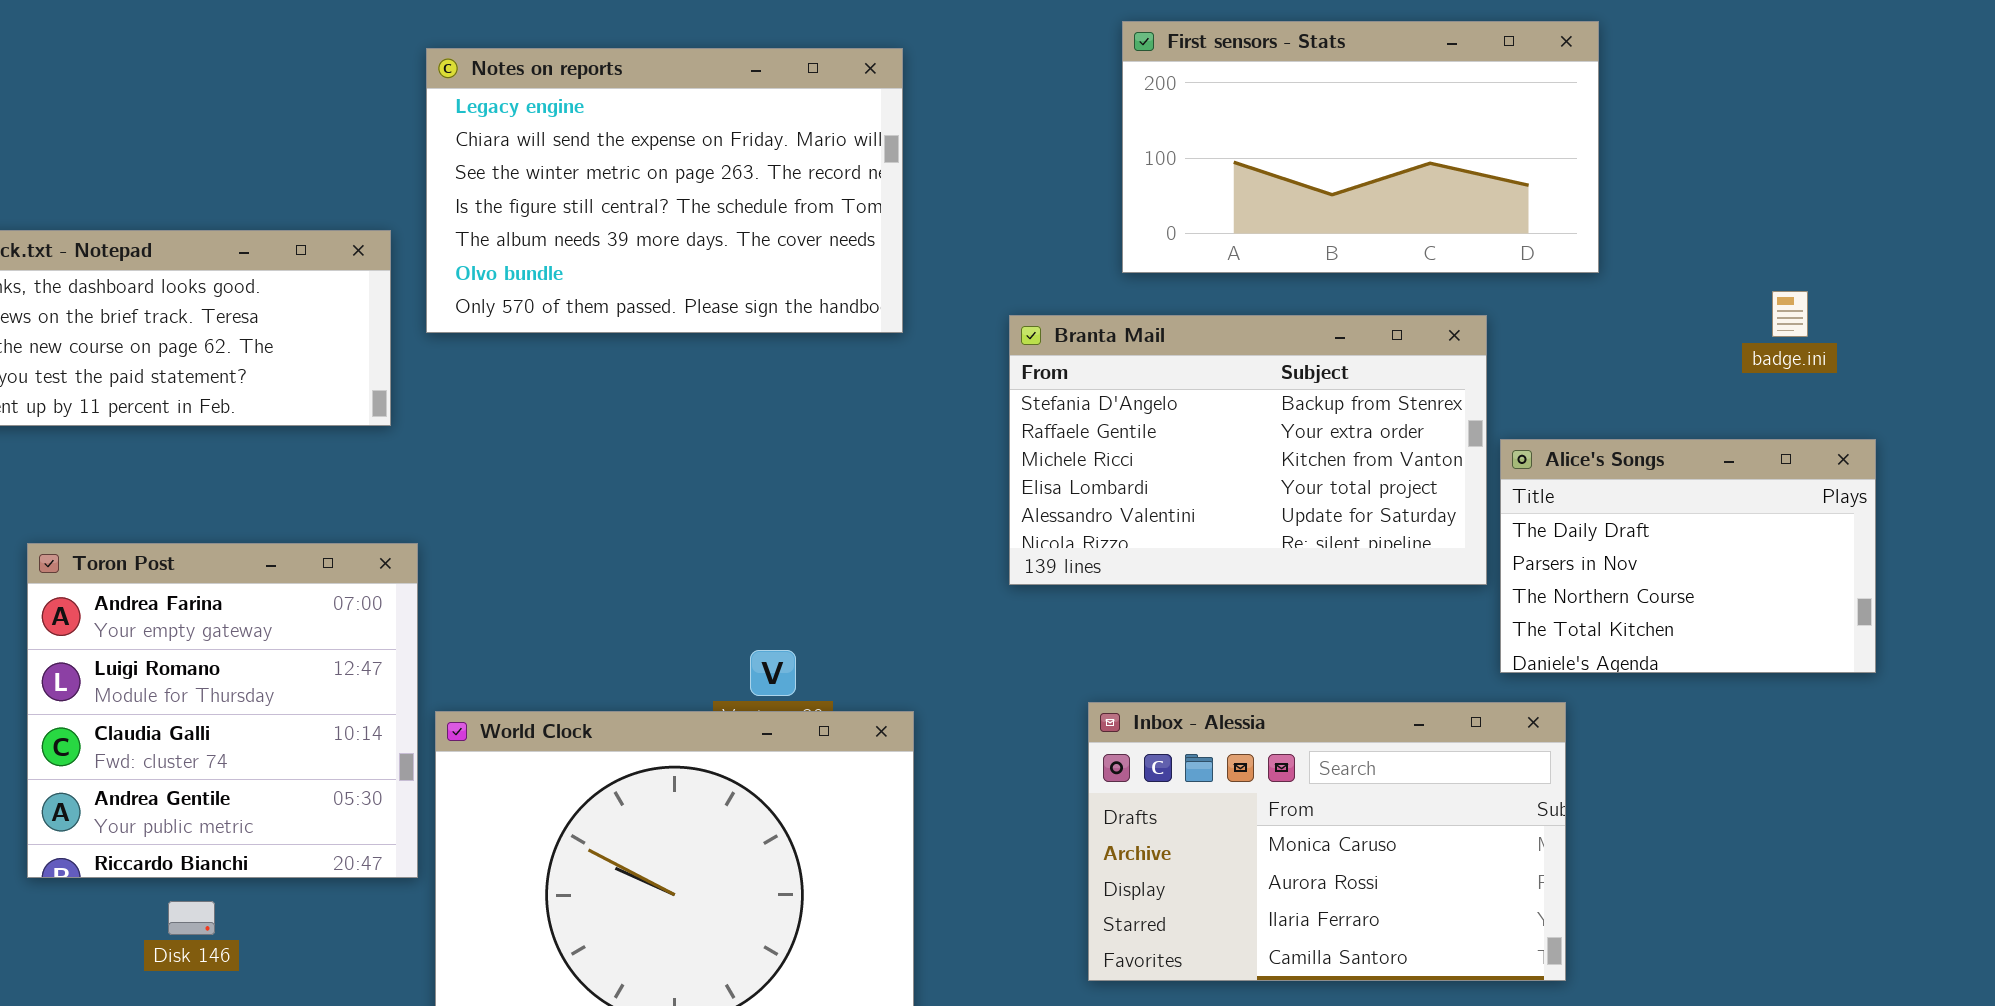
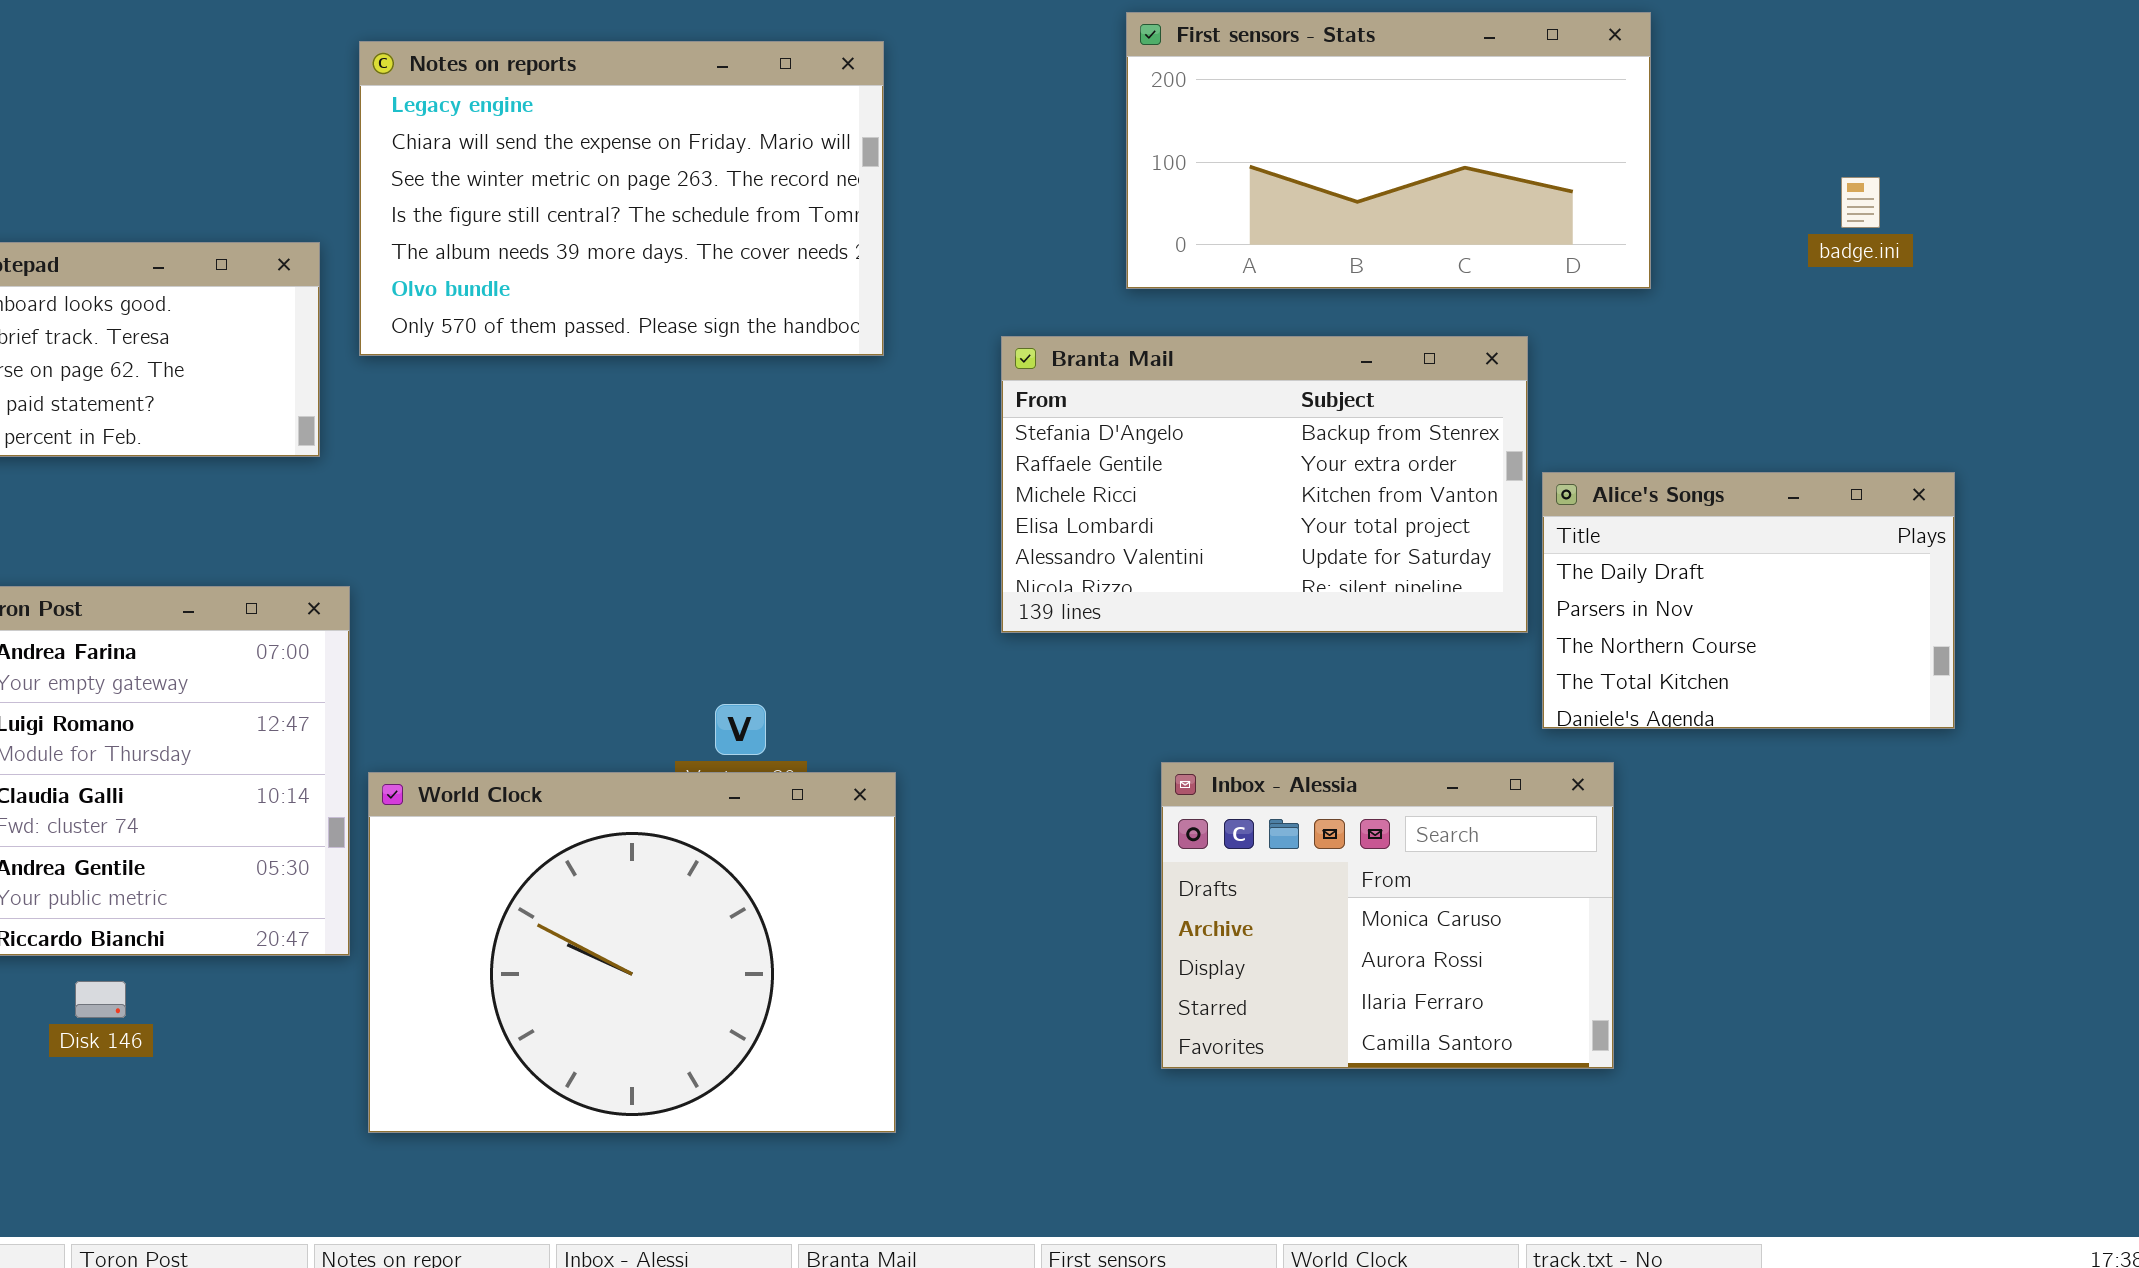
badge.ini: [1772,291,1808,337] -> [1841,177,1880,228], moved
Inbox - Alessia: [1088,702,1566,981] -> [1161,762,1614,1069], resized

